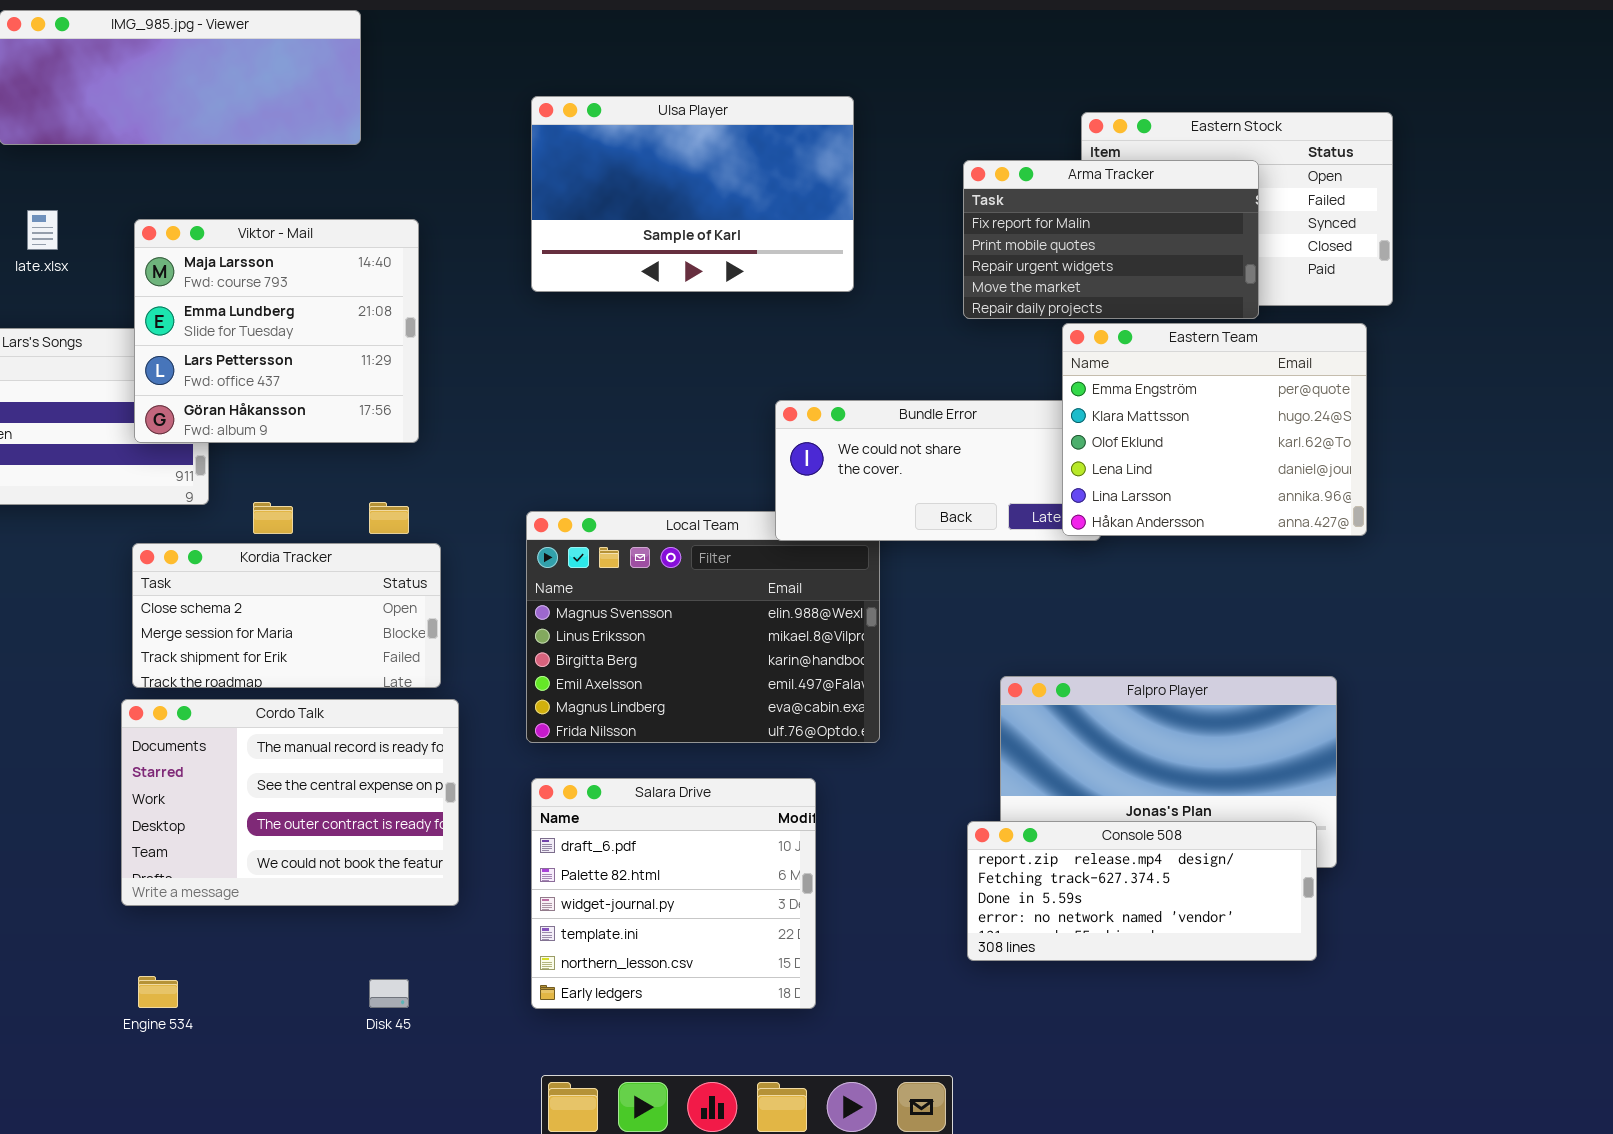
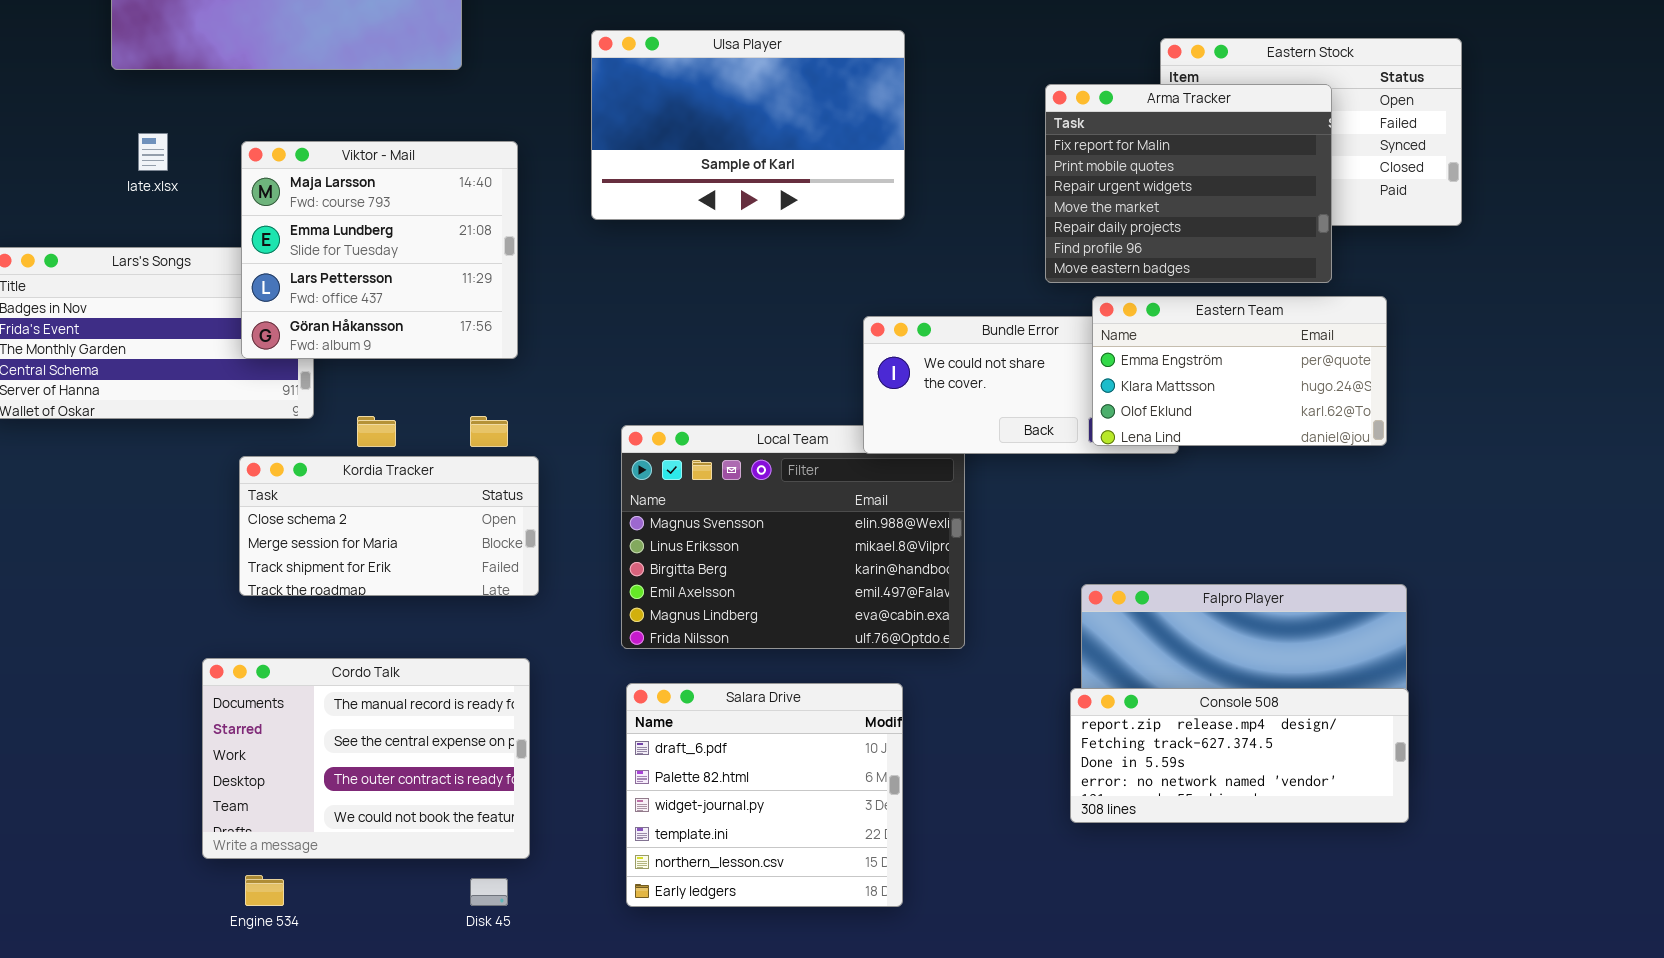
Ulsa Player: [531,96,854,292] -> [591,30,905,220], moved
Arma Tracker: [963,160,1259,319] -> [1045,84,1332,283], resized
Eastern Team: [1062,323,1367,536] -> [1092,296,1387,446], moved, resized
Cordo Talk: [121,699,459,906] -> [202,658,530,859], moved
Console 508: [967,821,1317,961] -> [1070,688,1409,823], moved

